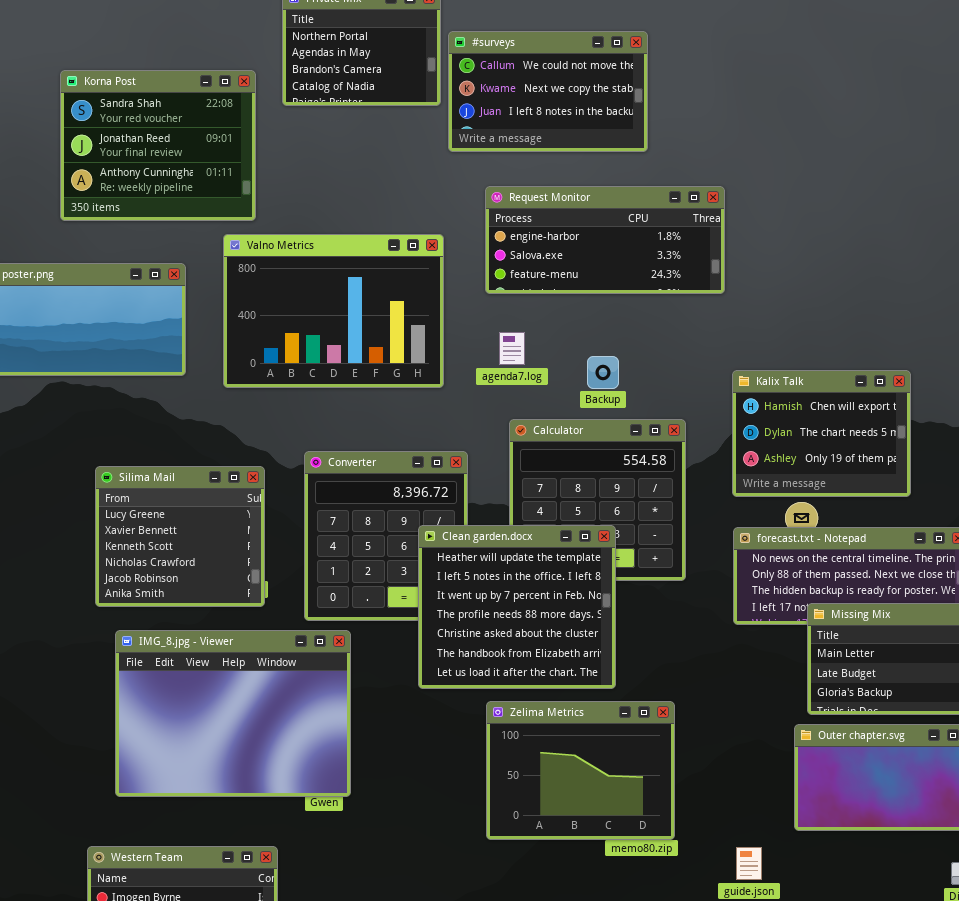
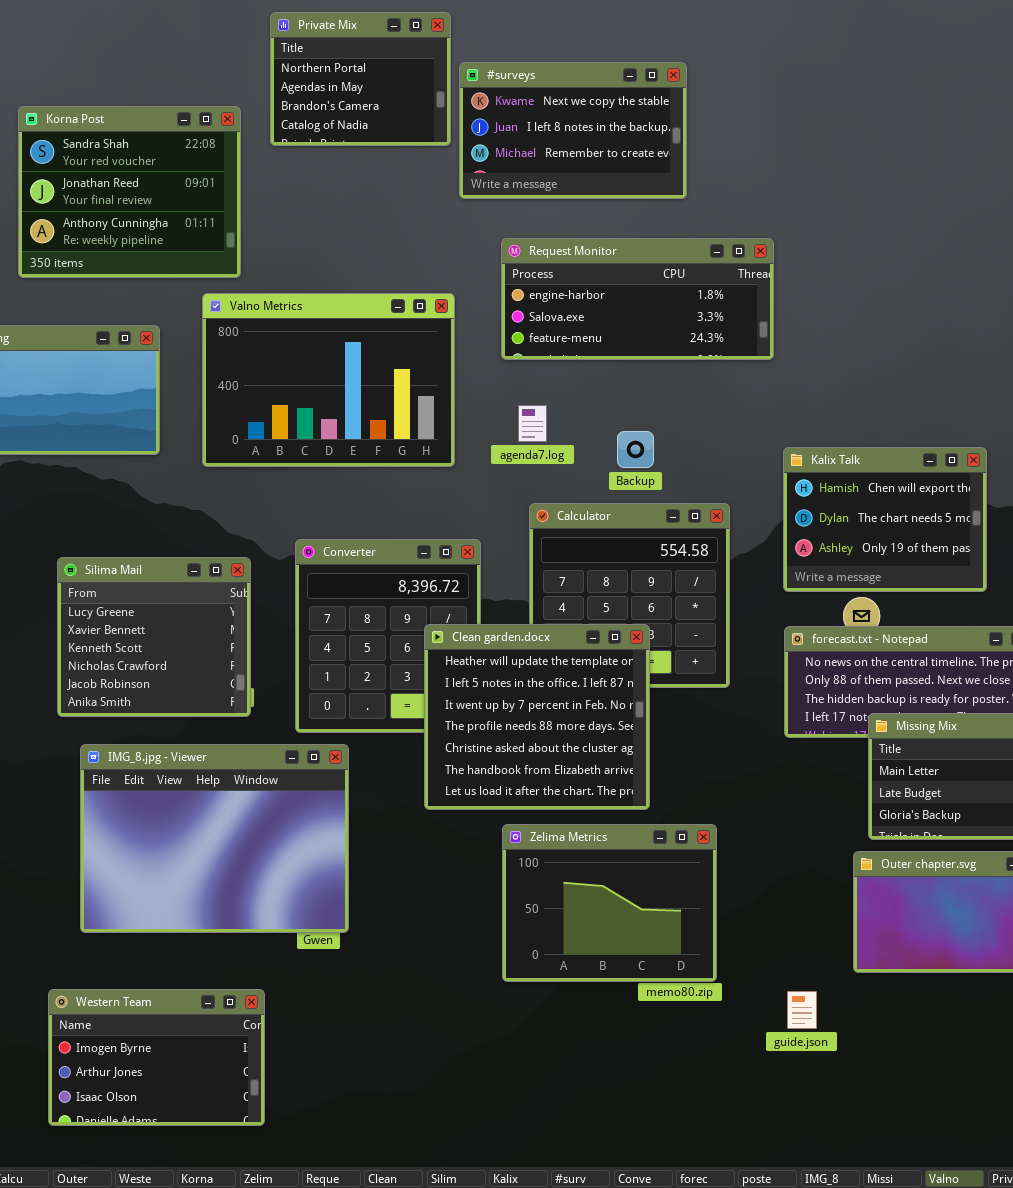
#surveys: [448,31,648,152] -> [459,62,687,199], scrolled down 1 row

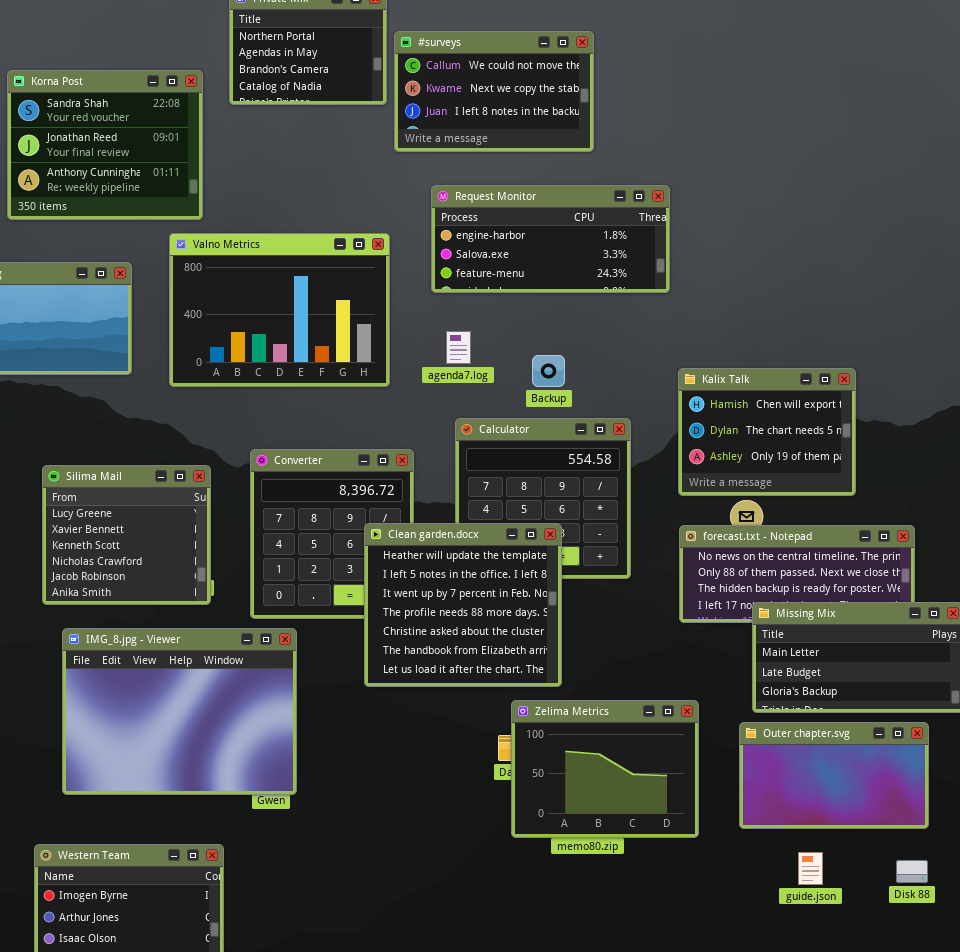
#surveys: [459,62,687,199] -> [394,31,594,152], scrolled up 1 row
Zelima Metrics: [502,824,717,982] -> [511,700,699,838], moved
guide.json: [787,991,817,1029] -> [798,852,823,885], moved

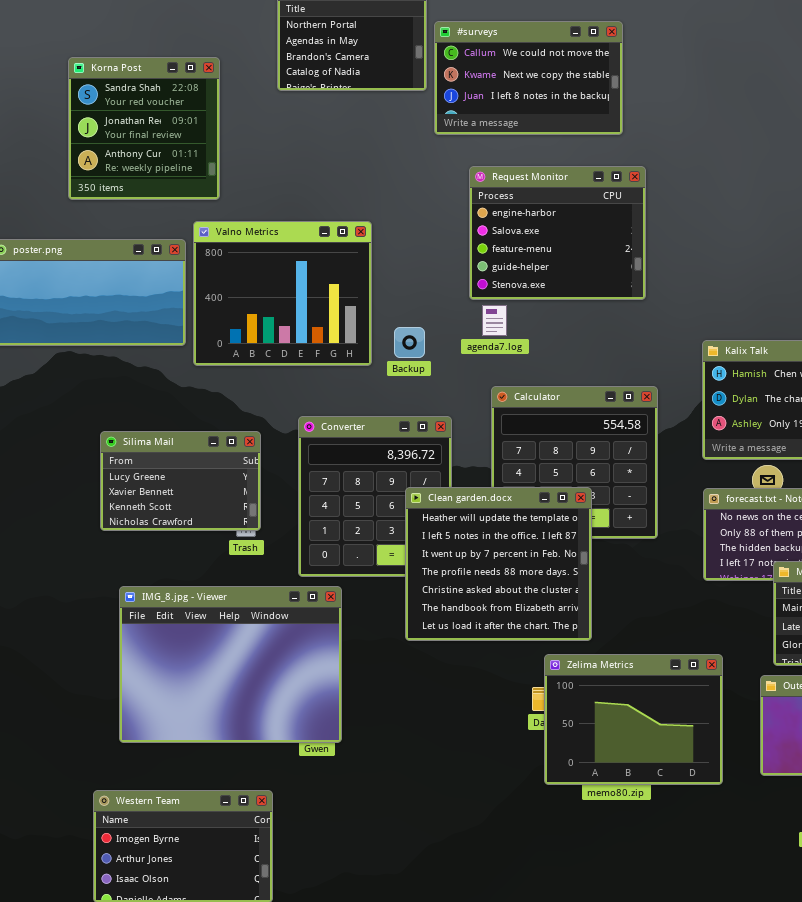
Korna Post: [7,70,203,220] -> [68,57,220,200], resized
Request Monitor: [431,185,670,293] -> [469,166,646,300], resized
Valno Metrics: [169,233,390,387] -> [193,221,372,366], moved, resized
Backup: [532,355,565,387] -> [394,327,425,358], moved
Silima Mail: [42,465,211,605] -> [100,431,261,531], resized

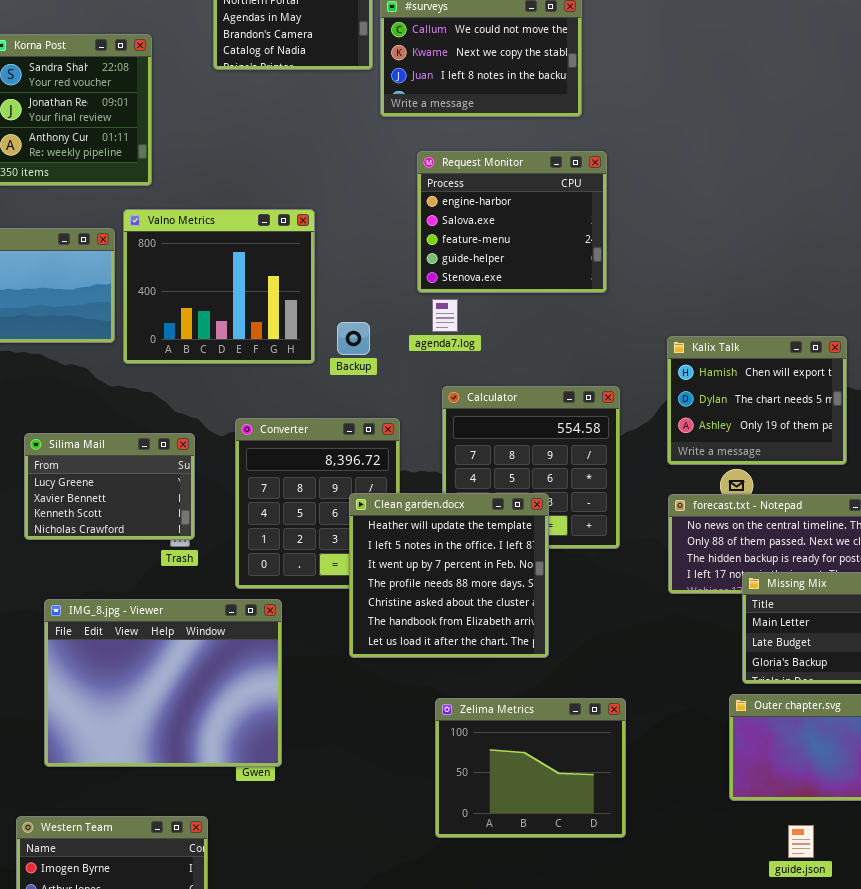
Zelima Metrics: [544,654,723,785] -> [435,698,626,838], moved

